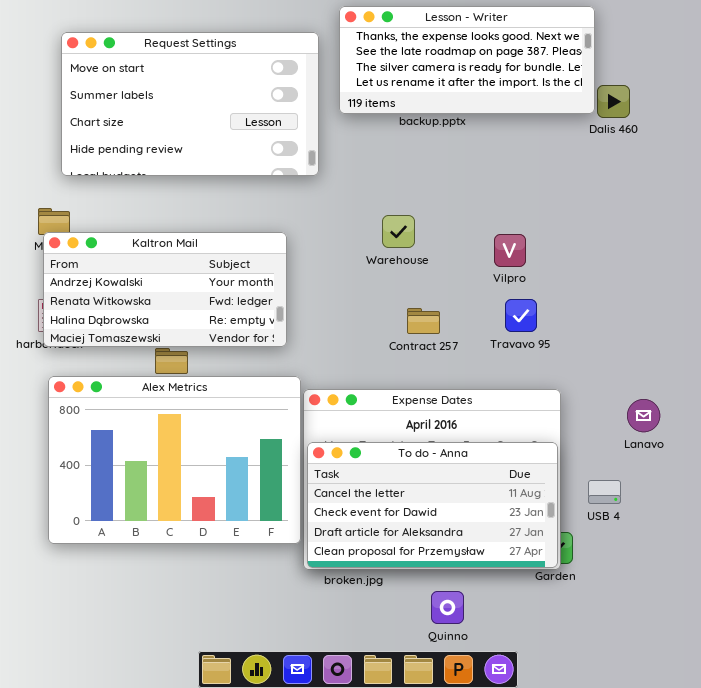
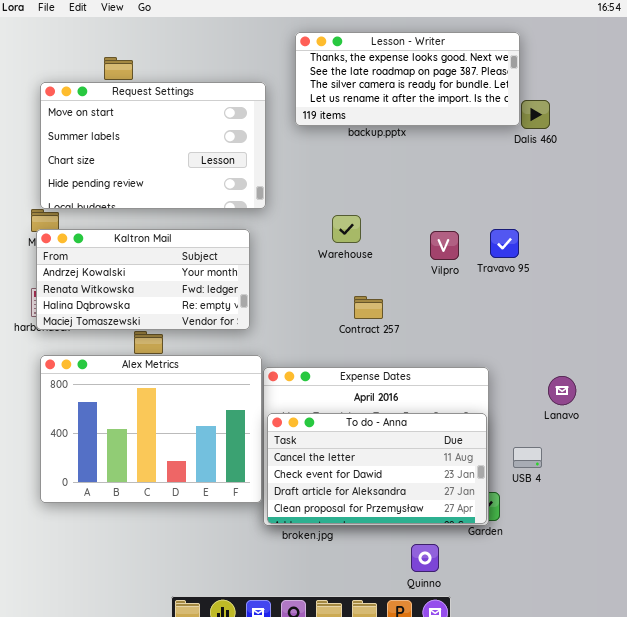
Request Settings: [61,32,319,176] -> [40,82,266,209], moved
Travavo 95: [505,299,537,332] -> [490,229,519,258], moved
Quinno: [431,591,464,624] -> [411,544,439,572], moved

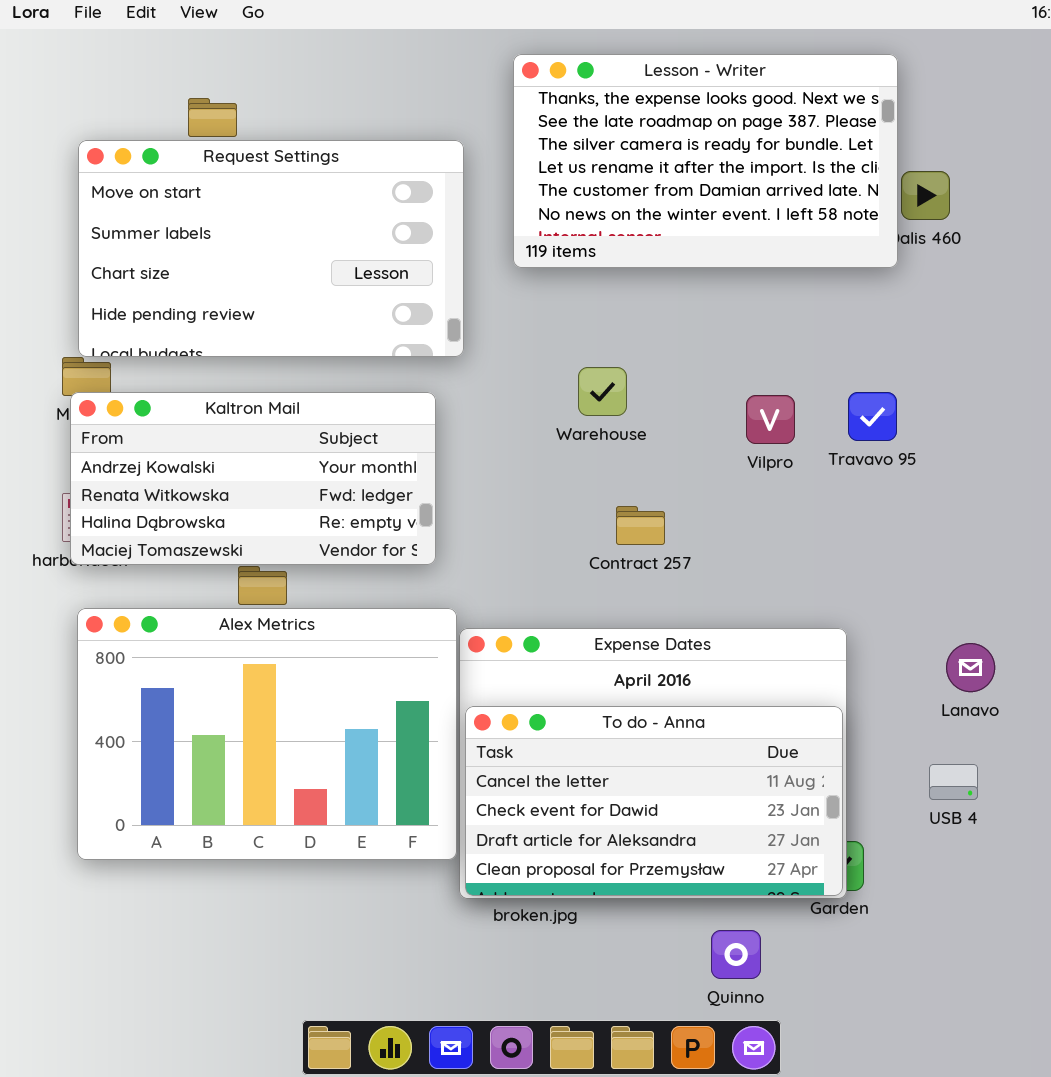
Lesson - Writer: [295,32,520,126] -> [513,54,898,268], resized
USB 4: [513,447,542,468] -> [929,764,978,800], moved

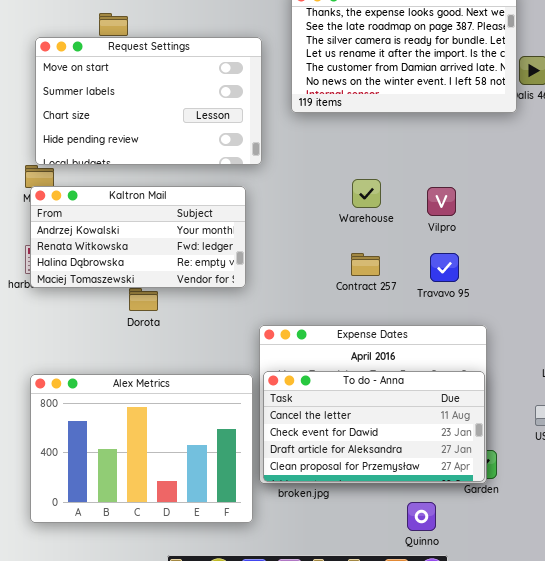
Warehouse: [578,367,627,416] -> [352,179,381,208], moved
Travavo 95: [848,392,897,441] -> [430,253,459,282], moved
Alex Metrics: [77,608,457,860] -> [30,374,253,523], moved

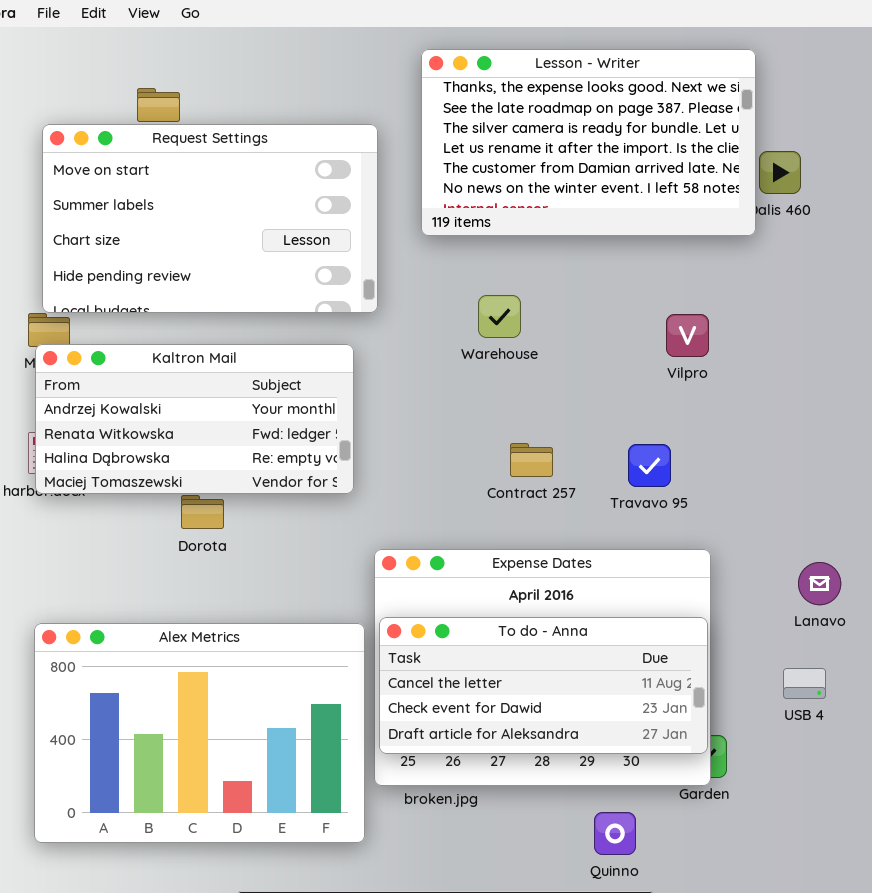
Warehouse: [352,179,381,208] -> [478,295,521,338], moved
Vilpro: [427,187,456,216] -> [666,314,709,357], moved
To do - Anna: [263,371,485,482] -> [379,617,708,754], resized

